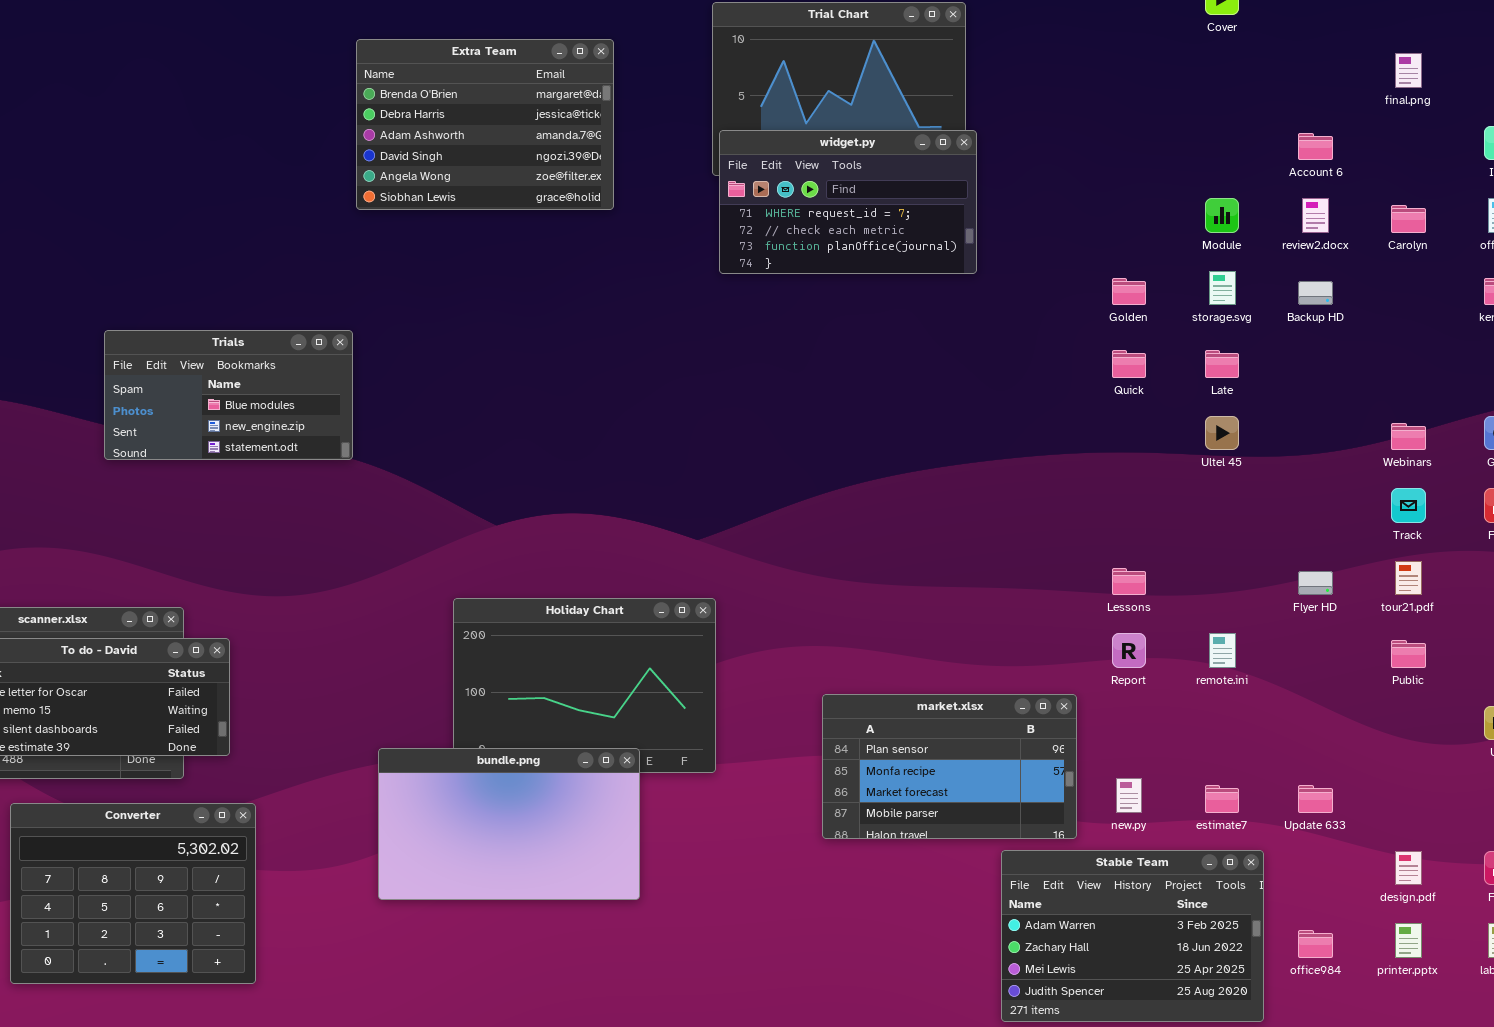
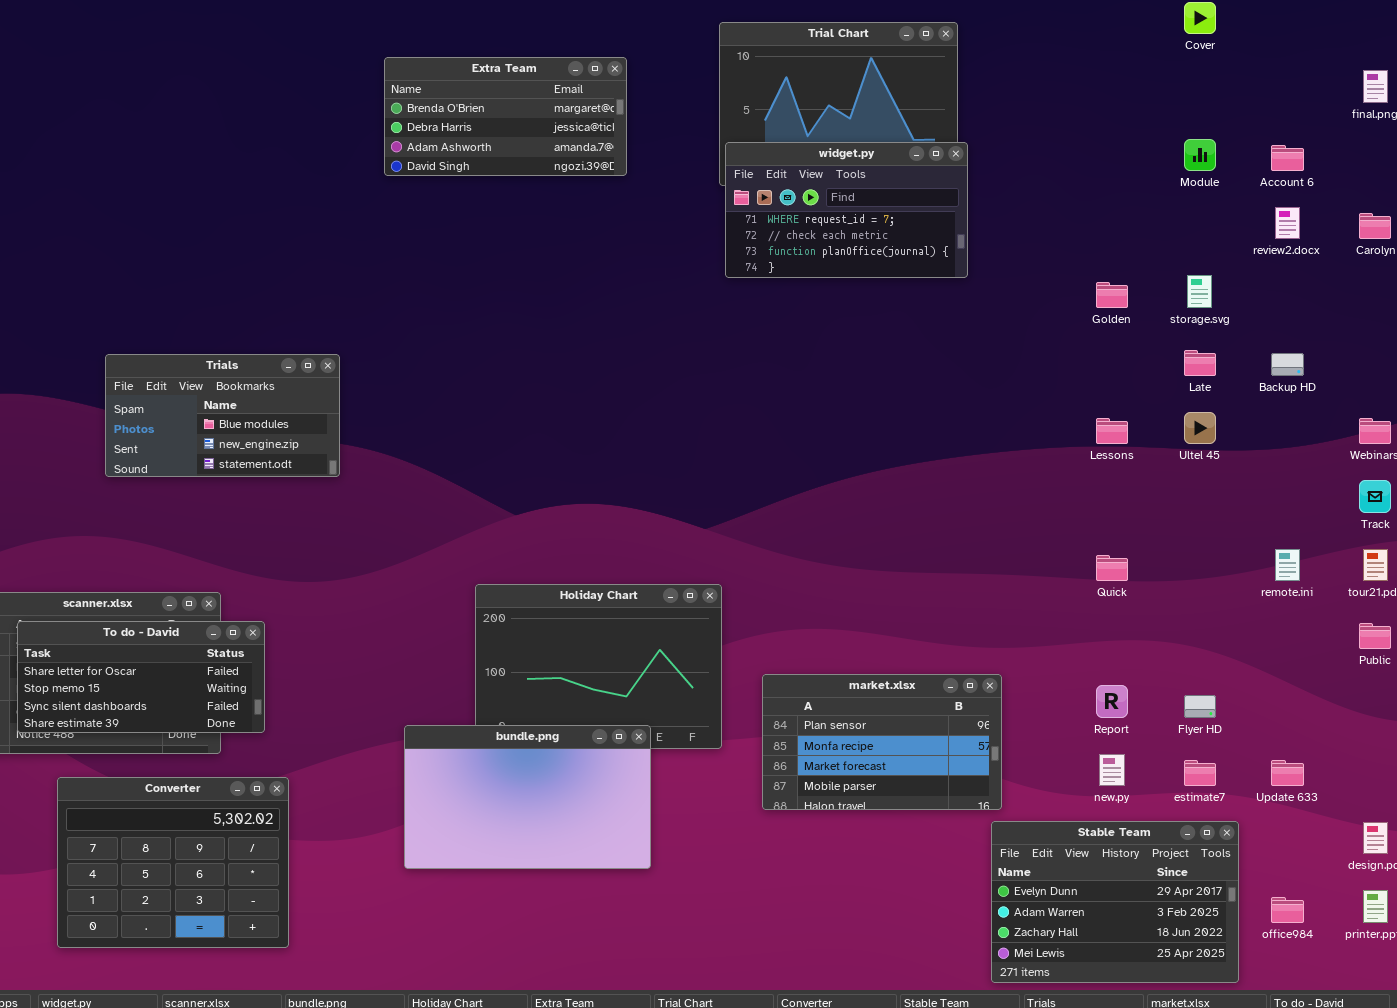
Extra Team: [356,39,614,210] -> [384,57,627,176], resized
Module: [1205,198,1239,233] -> [1184,139,1216,171], moved
Backup HD: [1298,281,1333,305] -> [1271,353,1304,376], moved
Trials: [104,330,353,460] -> [105,354,340,477], moved
Quick: [1112,350,1146,378] -> [1096,555,1128,581], moved
Lessons: [1112,568,1146,595] -> [1096,418,1128,444], moved
Flyer HD: [1298,571,1333,595] -> [1184,695,1216,718], moved
Report: [1112,633,1146,668] -> [1096,685,1128,718], moved
remote.ini: [1209,633,1236,668] -> [1275,549,1300,581], moved
market.xlsx: [822,694,1077,839] -> [762,674,1002,810], moved
Stable Team: [1001,850,1264,1022] -> [991,821,1239,983], scrolled up 1 row

